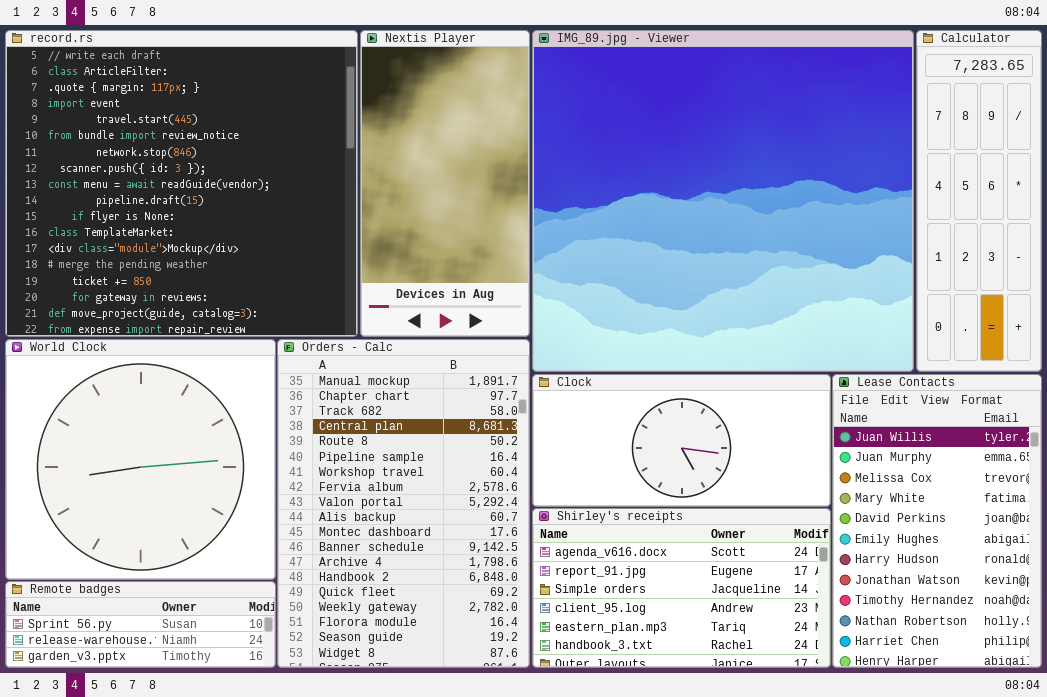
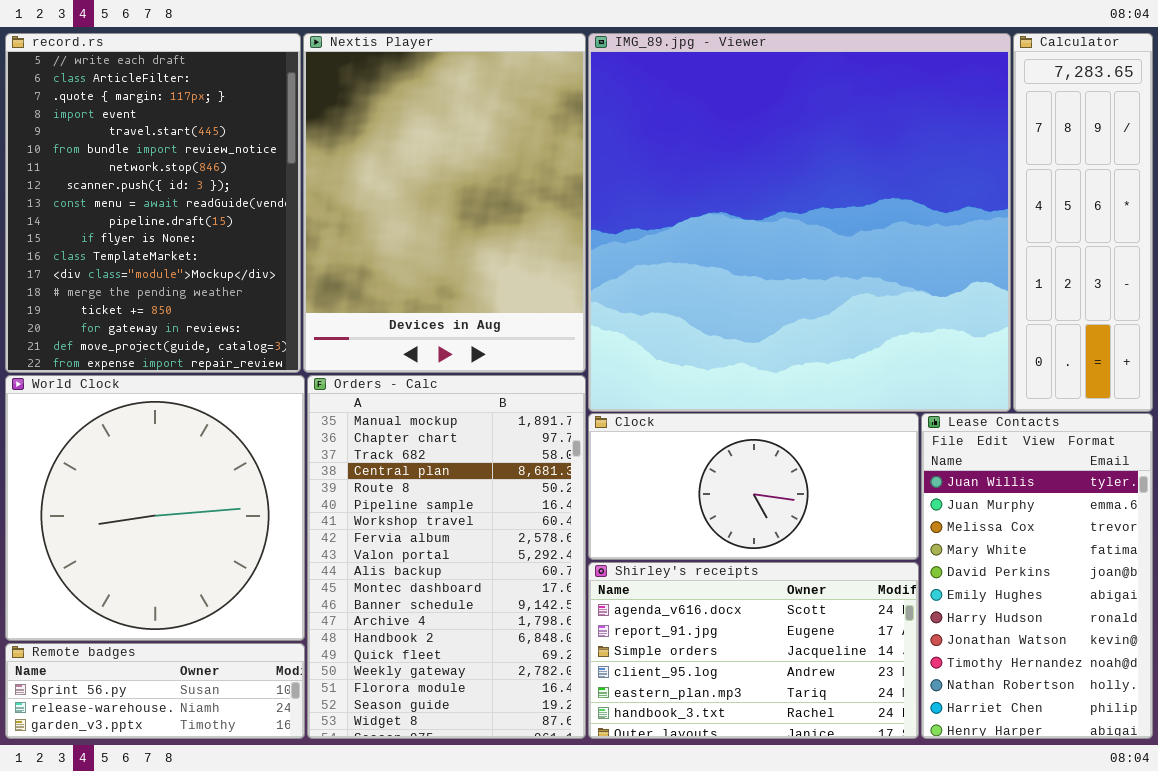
record.rs: [5,30,358,337] -> [5,33,301,373], resized
Nextis Player: [360,30,530,337] -> [303,33,586,373], resized

